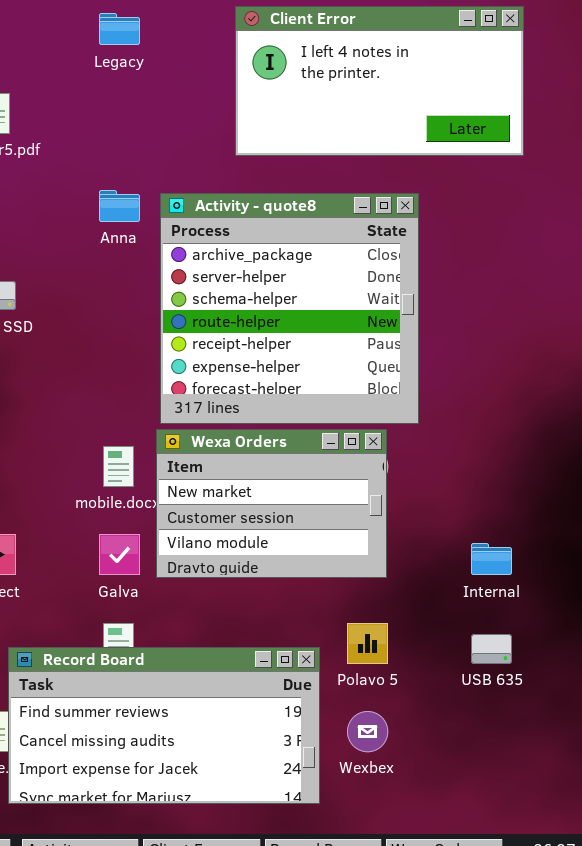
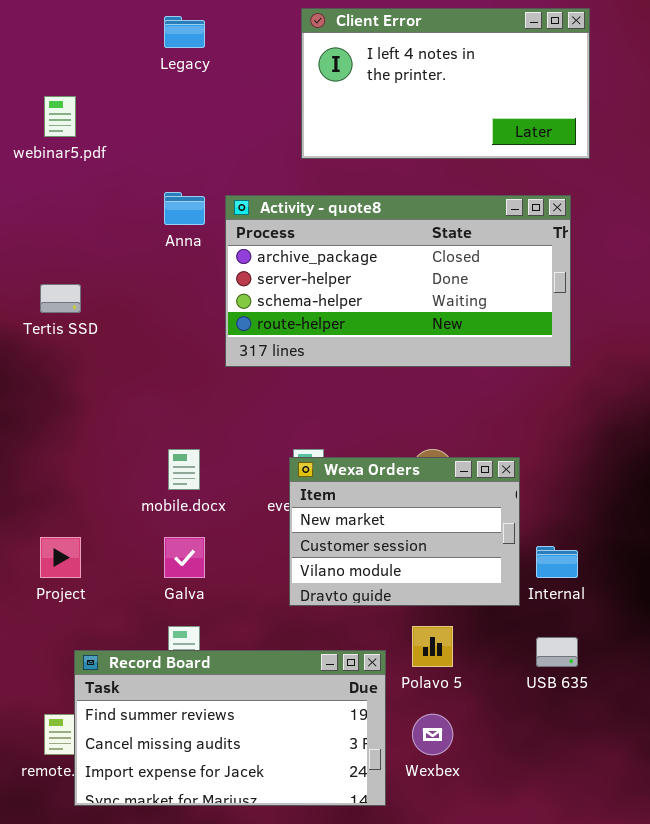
Activity - quote8: [160,193,419,424] -> [225,195,571,367], resized
Wexa Orders: [156,429,387,578] -> [289,457,520,606], moved

